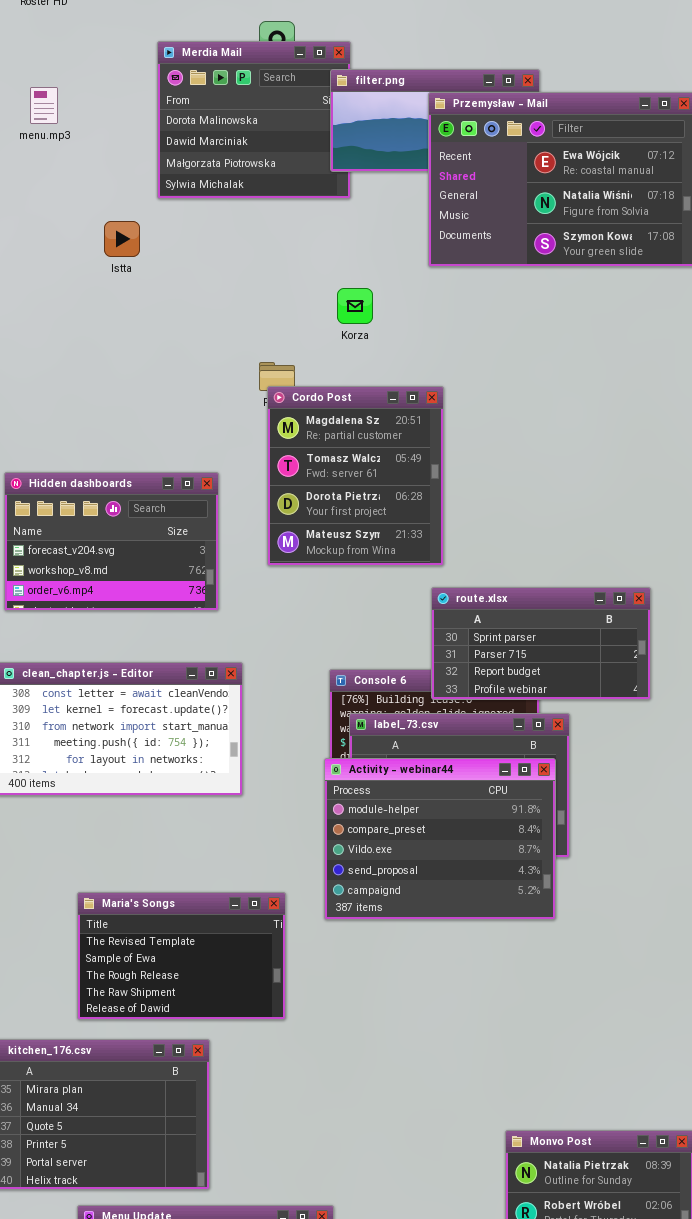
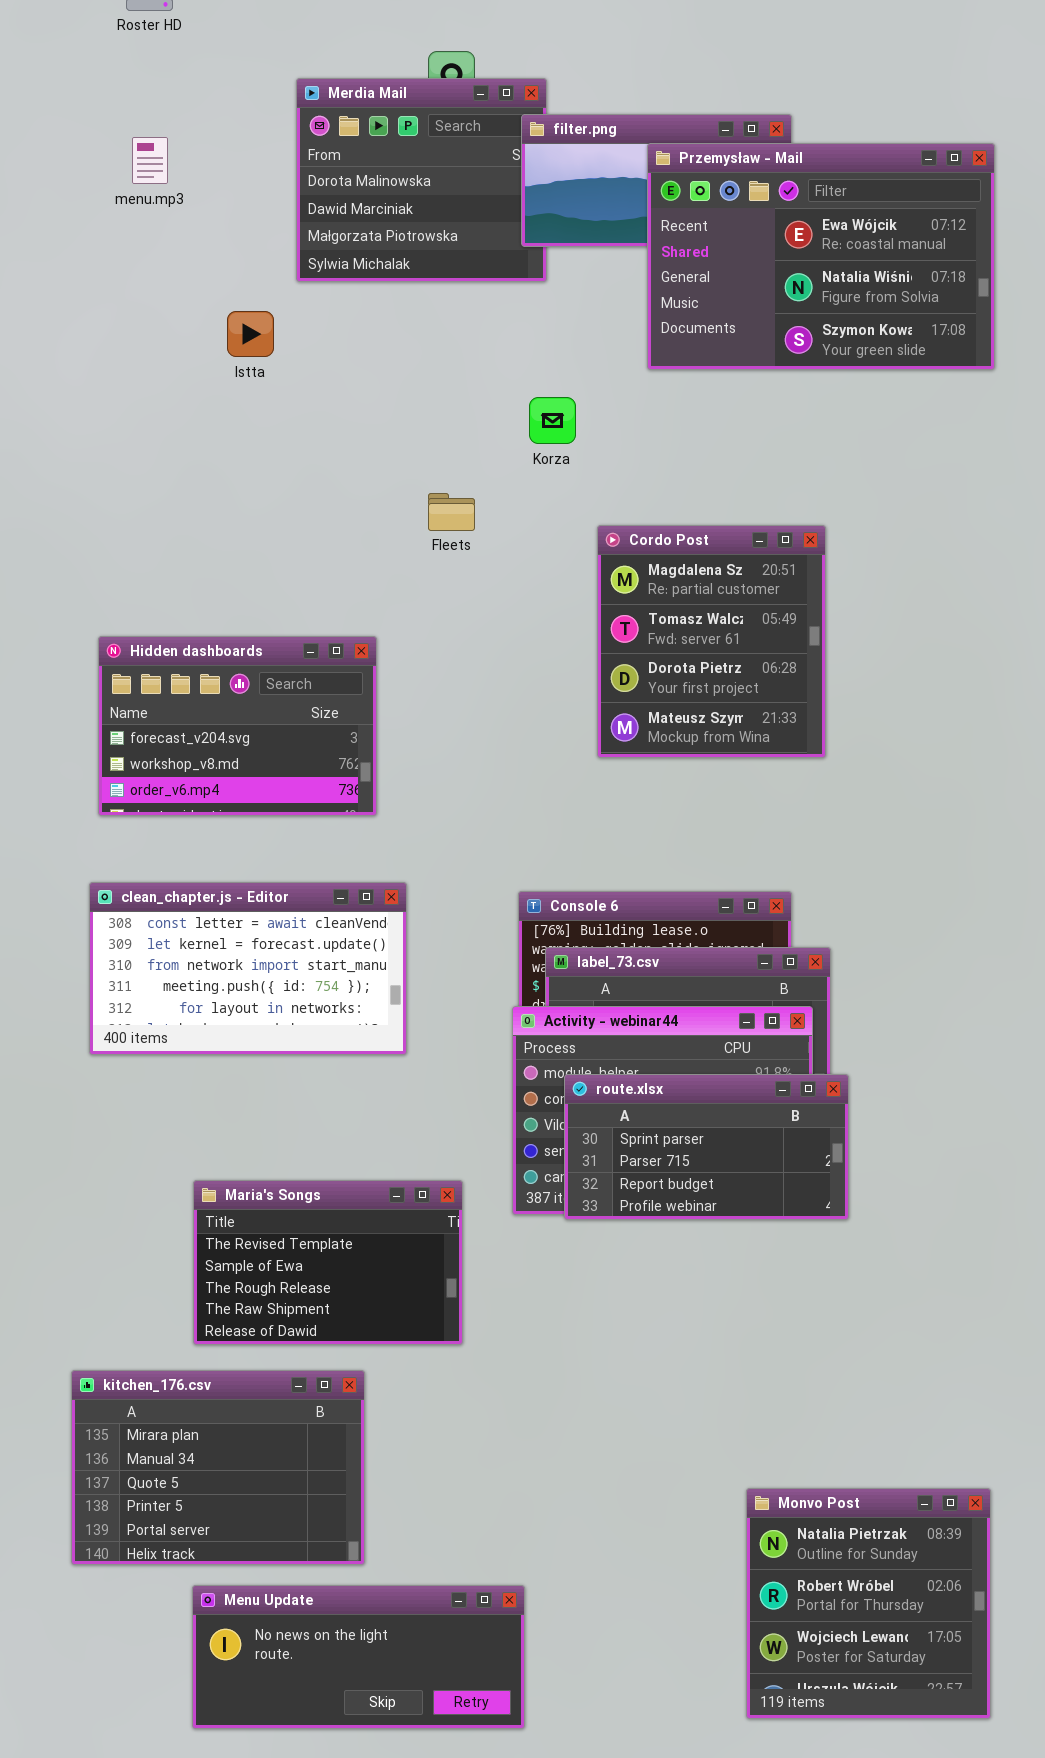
Cordo Post: [267,386,444,566] -> [597,525,826,758], moved
route.xlsx: [431,587,651,700] -> [564,1074,849,1220], moved

